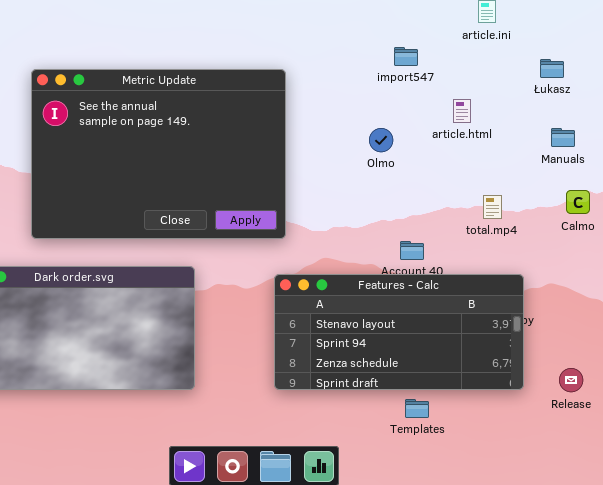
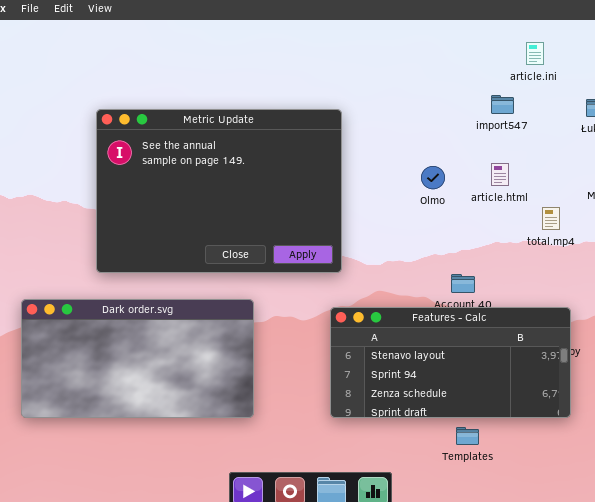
import547: [394,47,418,66] -> [491,95,514,114], moved
article.html: [453,99,471,123] -> [491,163,509,186], moved
total.mp4: [483,195,502,219] -> [542,207,560,230], moved

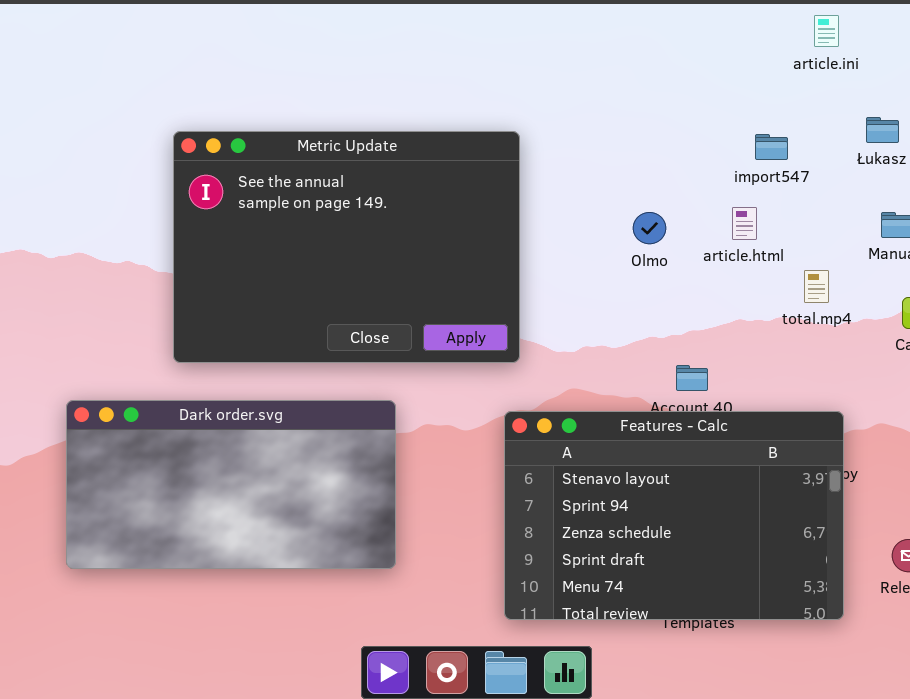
article.ini: [526,42,544,65] -> [814,15,839,47], moved
import547: [491,95,514,114] -> [755,134,788,160], moved
Features - Calc: [330,307,571,418] -> [504,411,844,620], resized

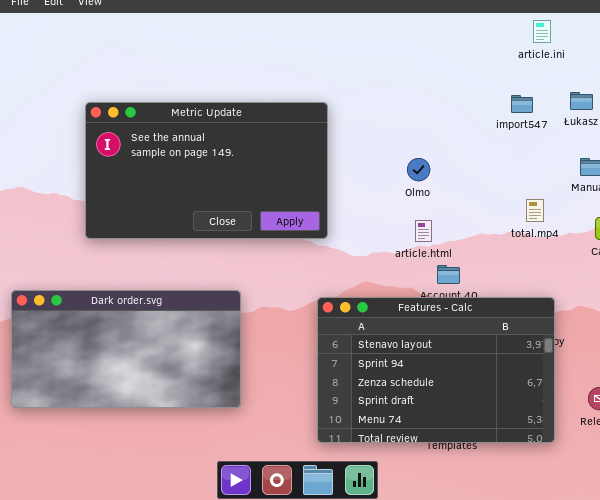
Metric Update: [173,131,520,363] -> [85,102,328,239], resized
import547: [755,134,788,160] -> [511,95,533,113], moved
article.html: [732,207,757,240] -> [415,220,432,242], moved

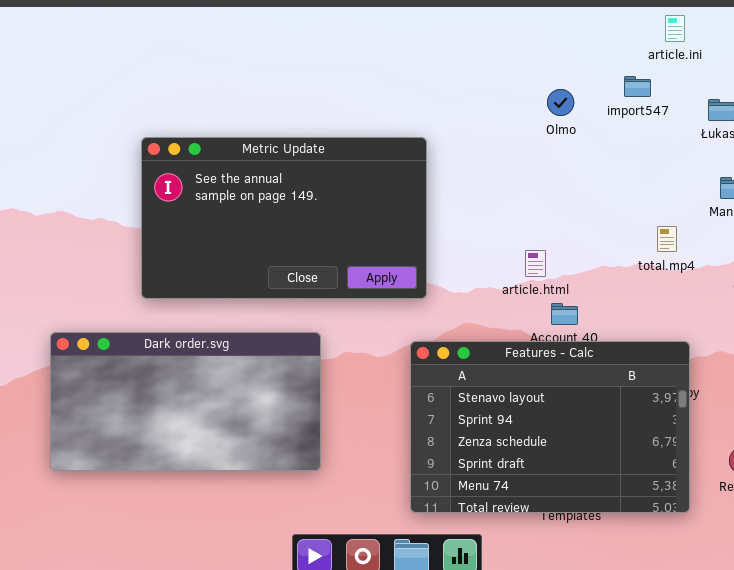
import547: [511,95,533,113] -> [624,76,651,97], moved
Metric Update: [85,102,328,239] -> [141,137,427,299], moved
Olmo: [407,158,430,181] -> [547,89,574,116], moved

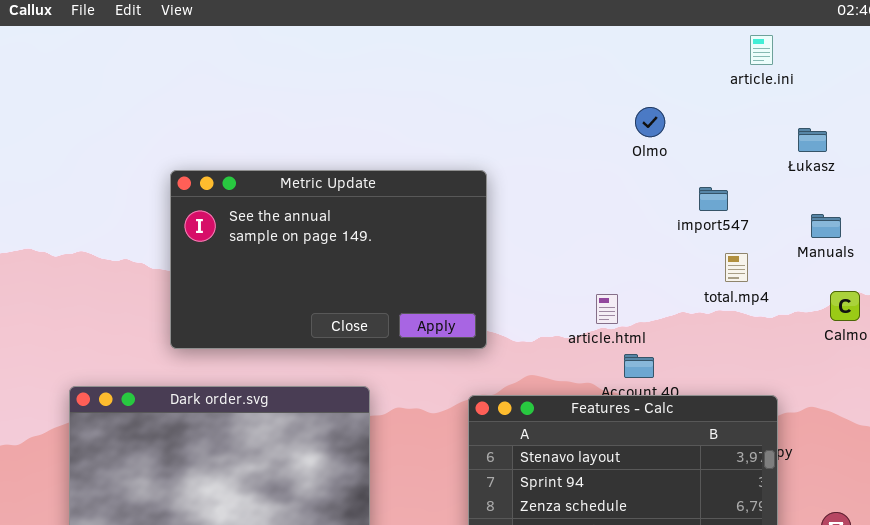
import547: [624,76,651,97] -> [699,187,728,211], moved
Olmo: [547,89,574,116] -> [635,107,665,137], moved
total.mp4: [657,226,677,252] -> [725,253,748,282], moved

